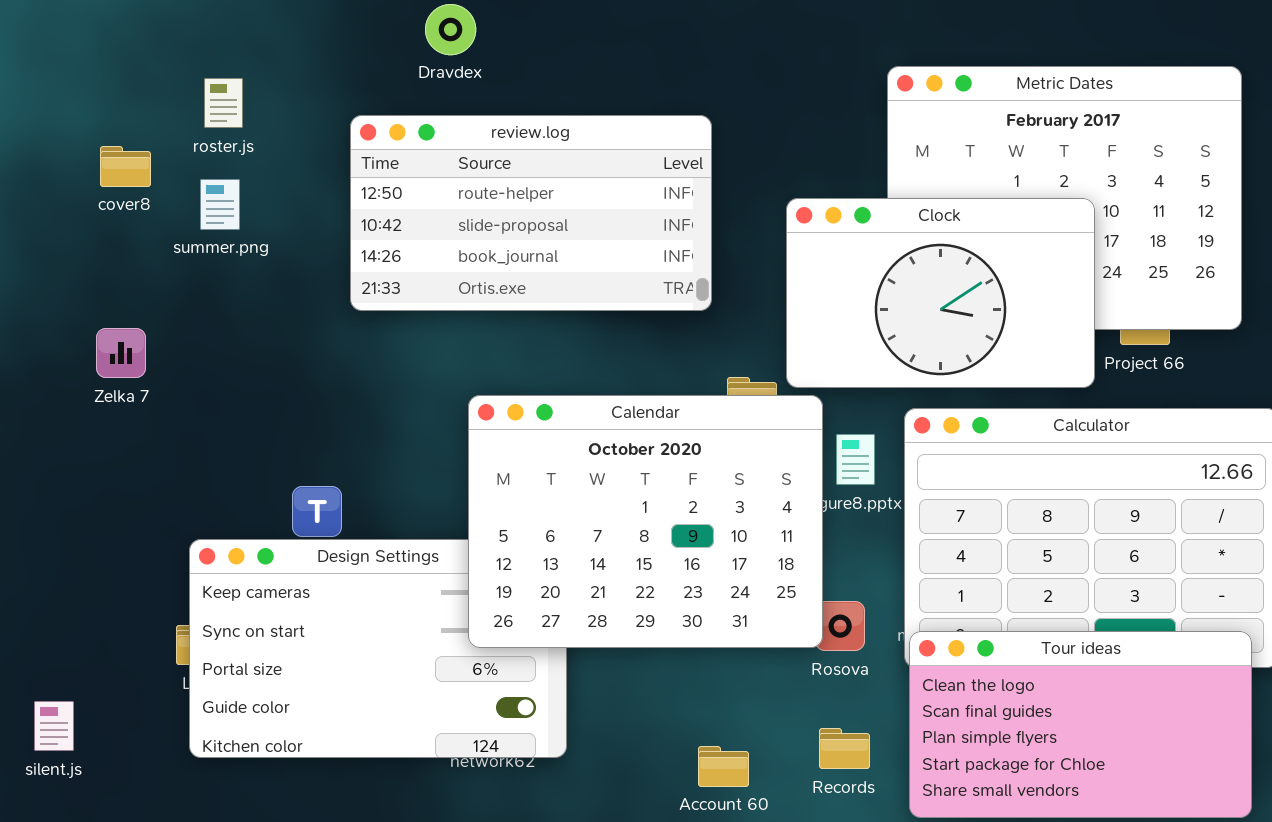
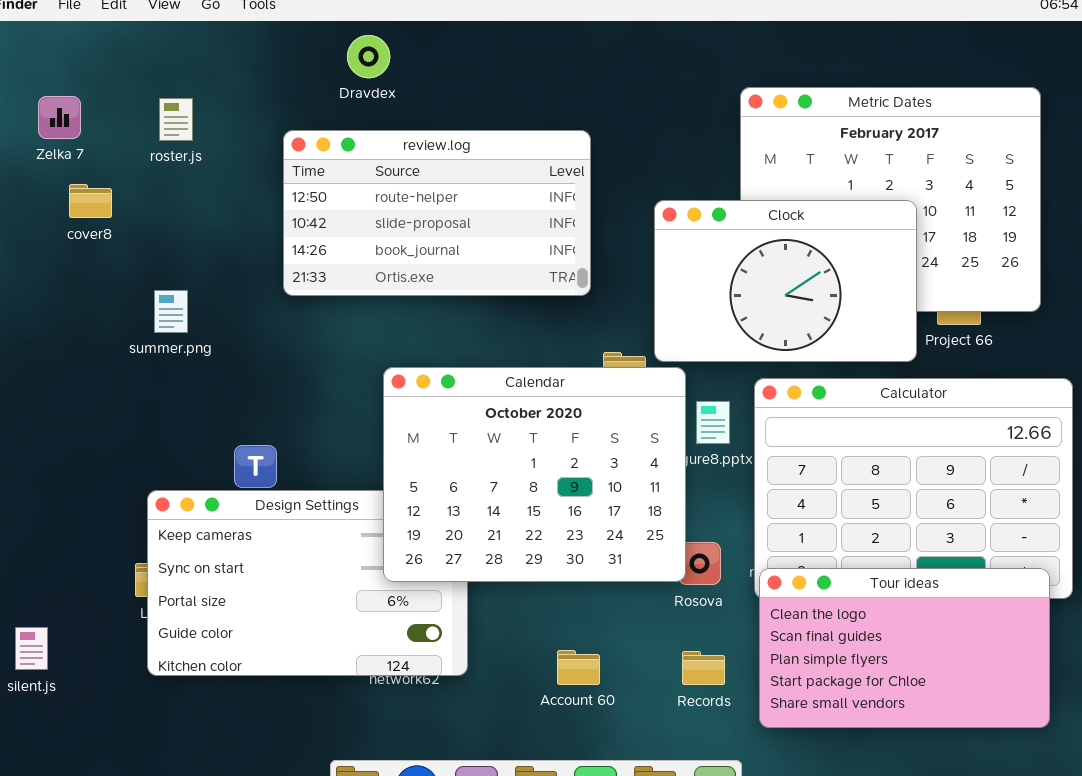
cover8: [100,146,151,187] -> [69,184,112,218], moved
summer.png: [200,179,240,230] -> [154,290,188,333], moved
Zelka 7: [96,328,146,378] -> [38,96,81,139], moved
Account 60: [698,746,749,787] -> [557,650,600,685], moved

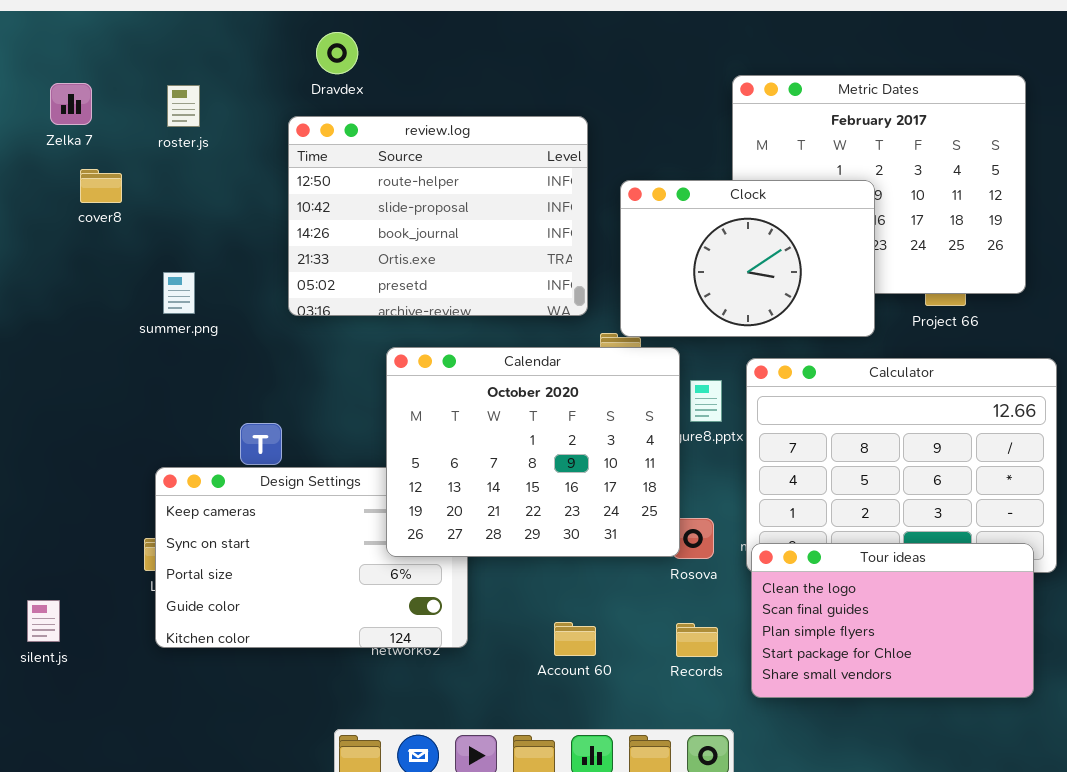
Dravdex: [347,35,390,78] -> [316,32,358,74], moved
review.log: [283,130,591,296] -> [288,116,588,316], resized
Clock: [654,200,917,362] -> [620,180,875,337], moved

